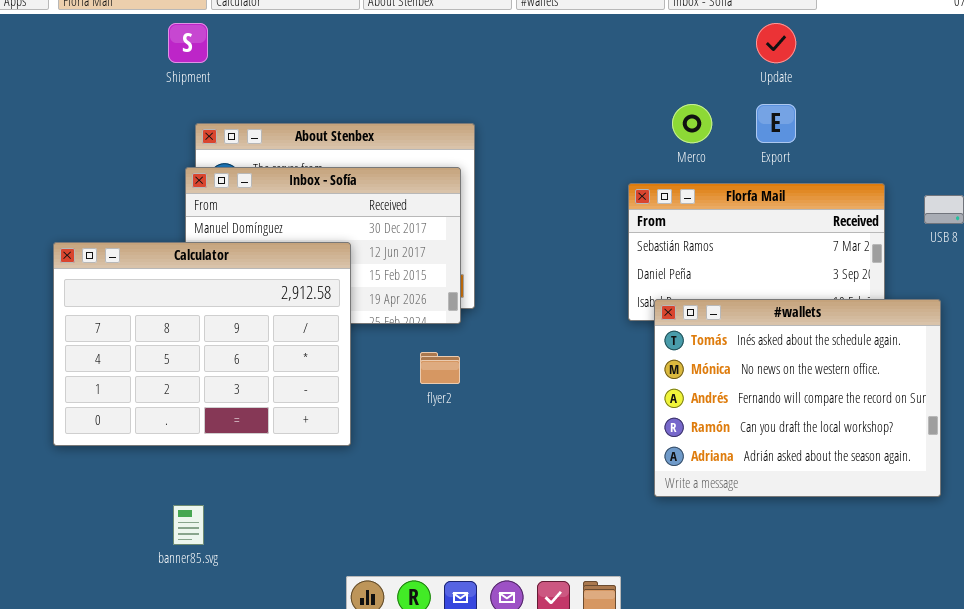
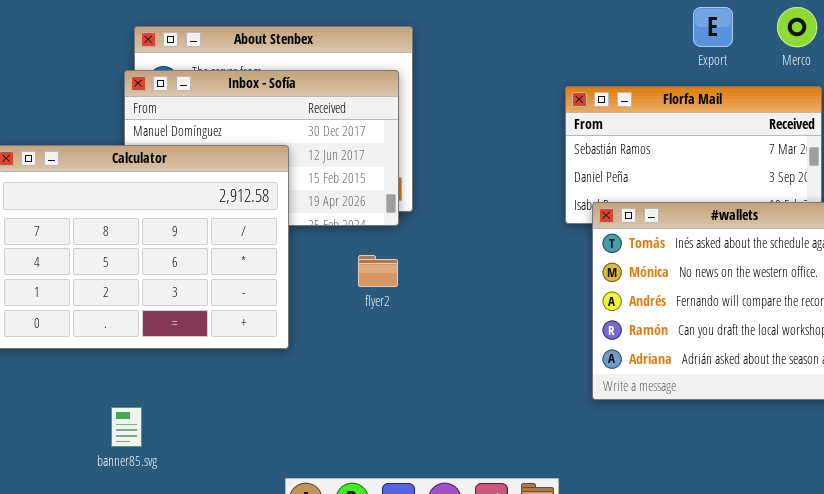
Merco: [672,104,712,143] -> [777,7,817,47], moved

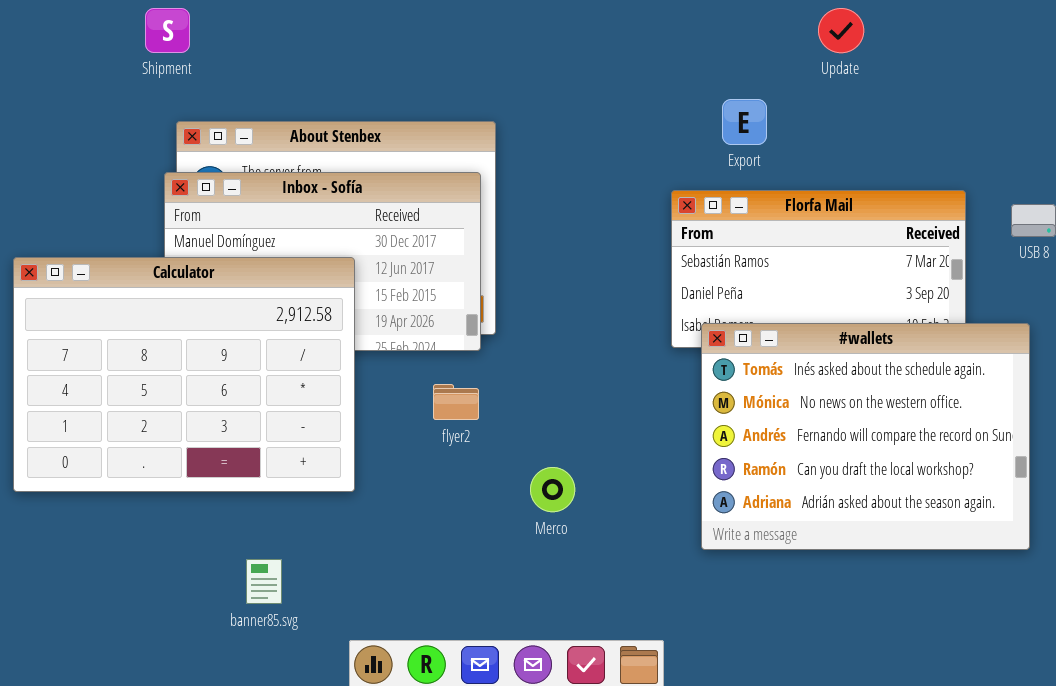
Export: [693,7,733,47] -> [722,99,767,145], moved
Merco: [777,7,817,47] -> [530,467,575,512], moved
banner85.svg: [111,407,142,447] -> [246,559,282,604], moved

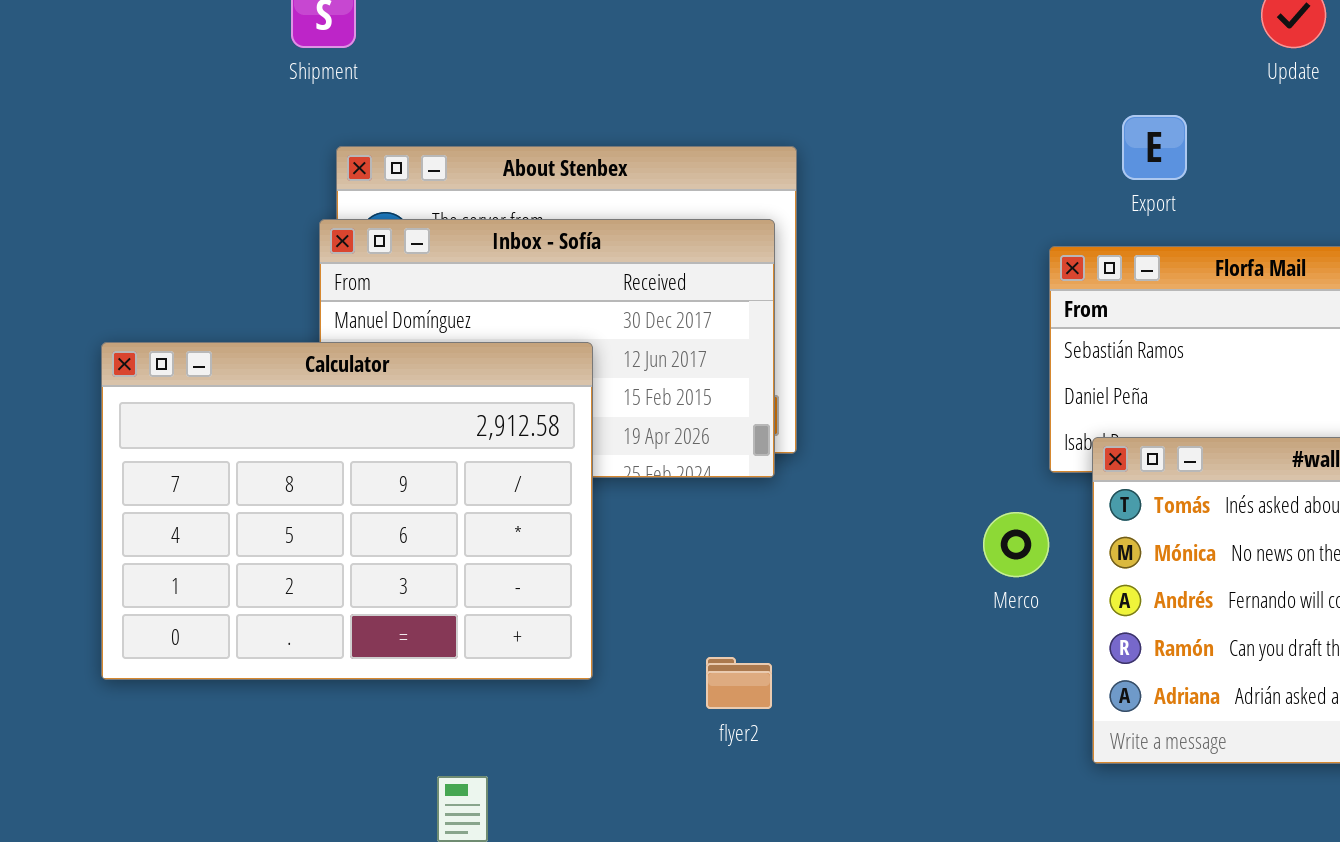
flyer2: [433,384,479,420] -> [706,657,772,709], moved
Merco: [530,467,575,512] -> [983,512,1049,577], moved

